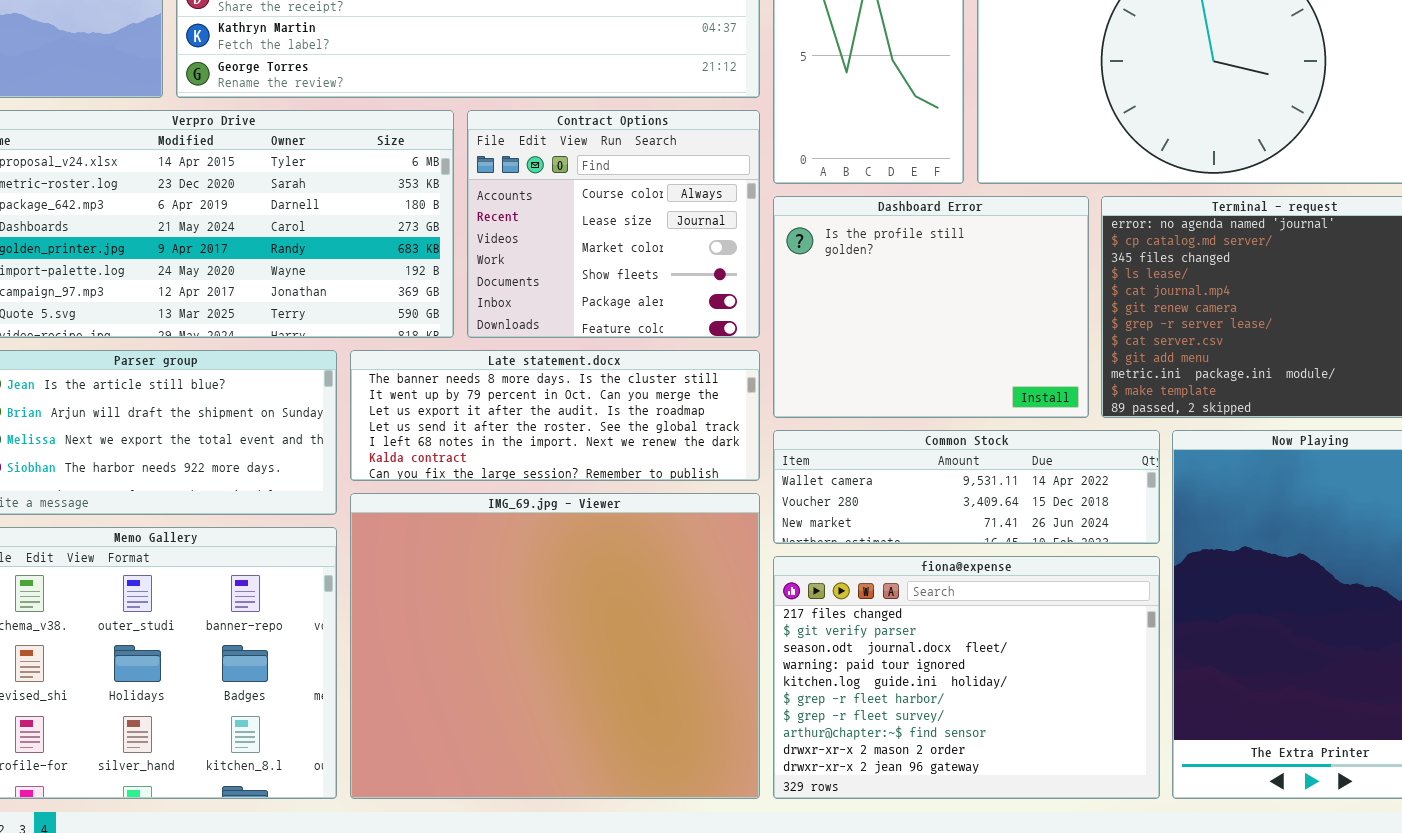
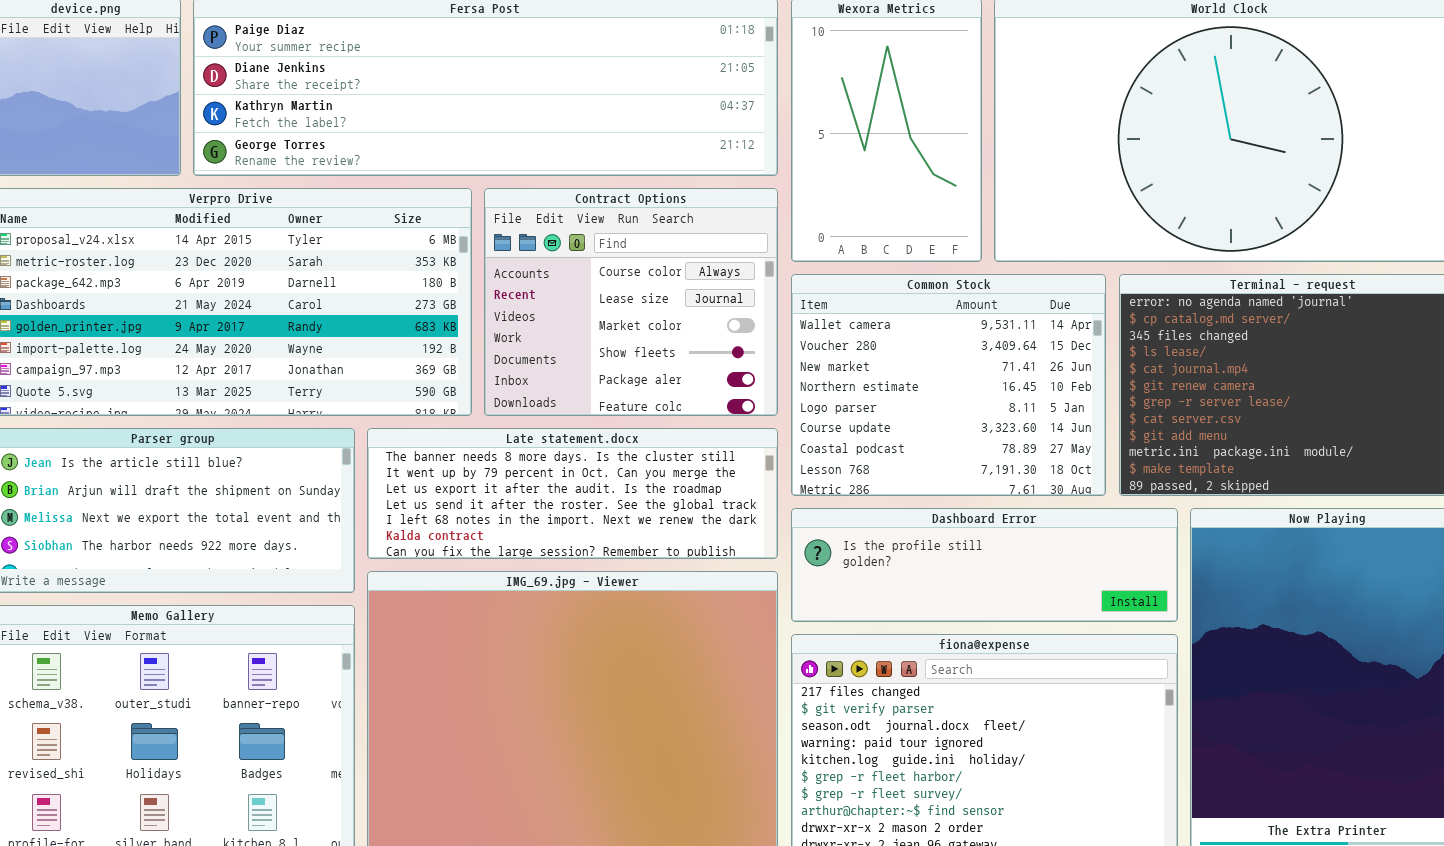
Dashboard Error: [773,196,1089,418] -> [791,508,1178,622], moved, resized
Common Stock: [773,430,1160,544] -> [791,274,1106,496], moved, resized

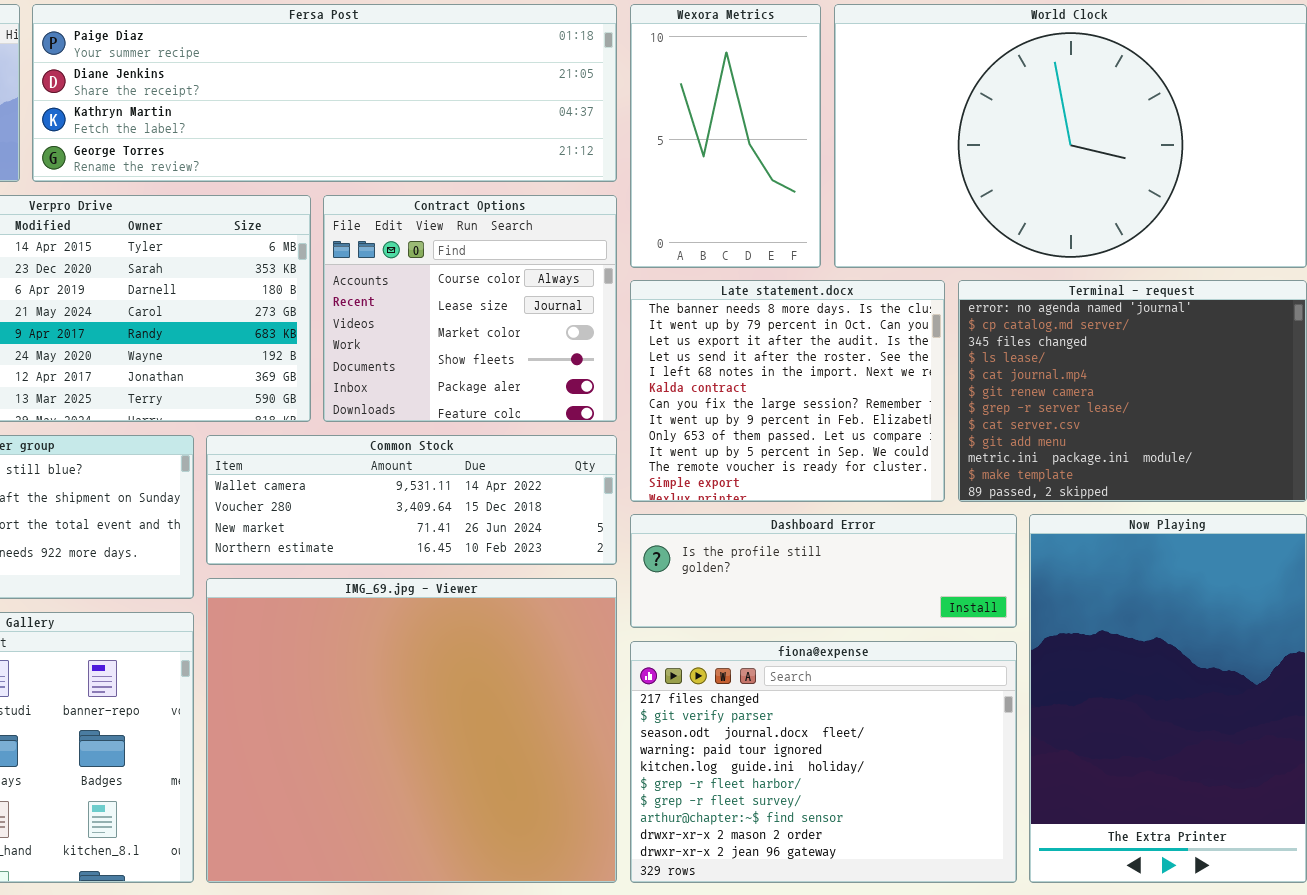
Common Stock: [791,274,1106,496] -> [206,435,617,565], moved, resized
Late statement.docx: [367,428,778,559] -> [630,280,945,502], moved, resized

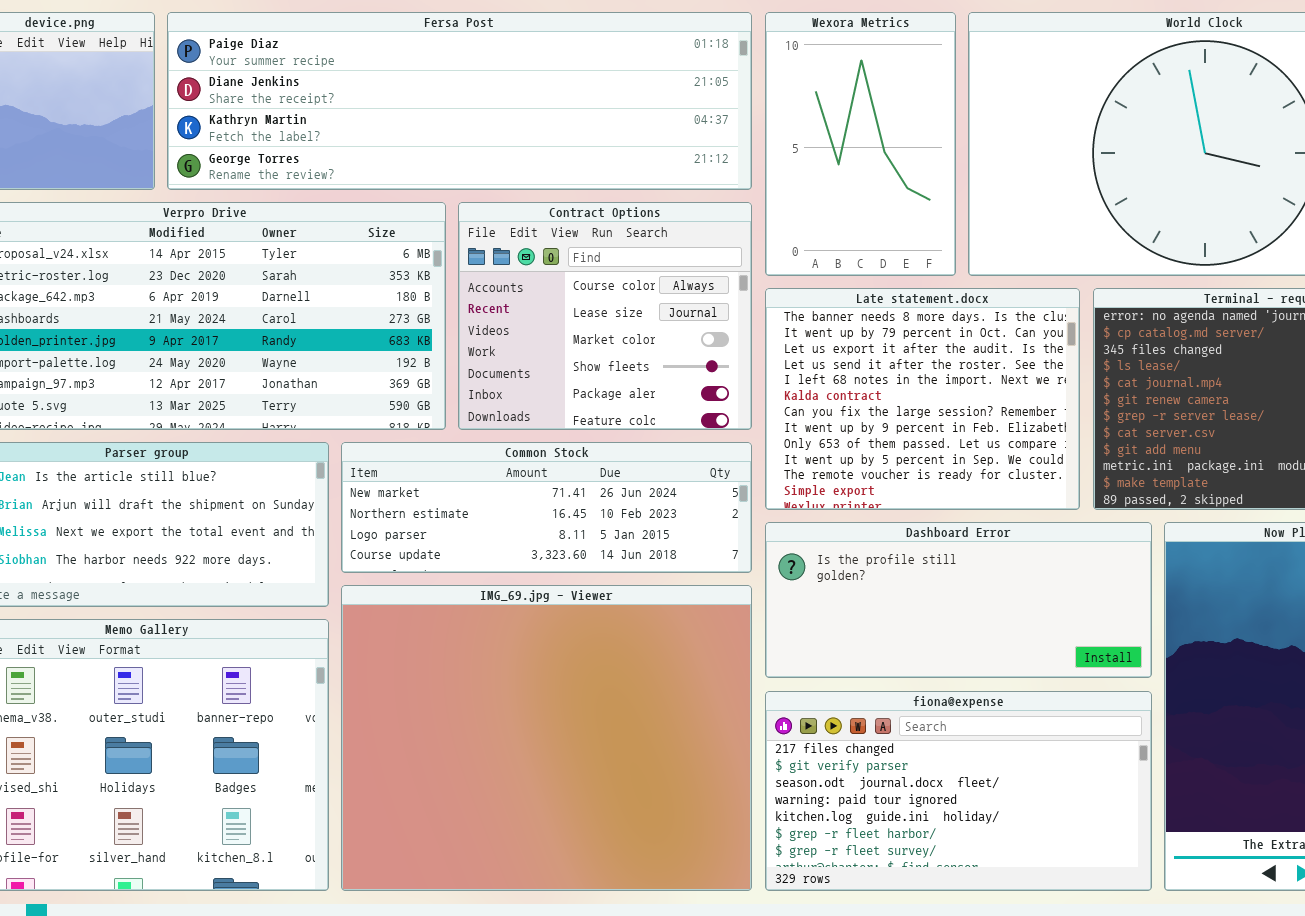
Common Stock: [206,435,617,565] -> [341,442,752,573], scrolled down 2 rows
Dashboard Error: [630,514,1017,628] -> [765,522,1152,678], resized
fiona@expense: [630,641,1017,883] -> [765,691,1152,891], resized

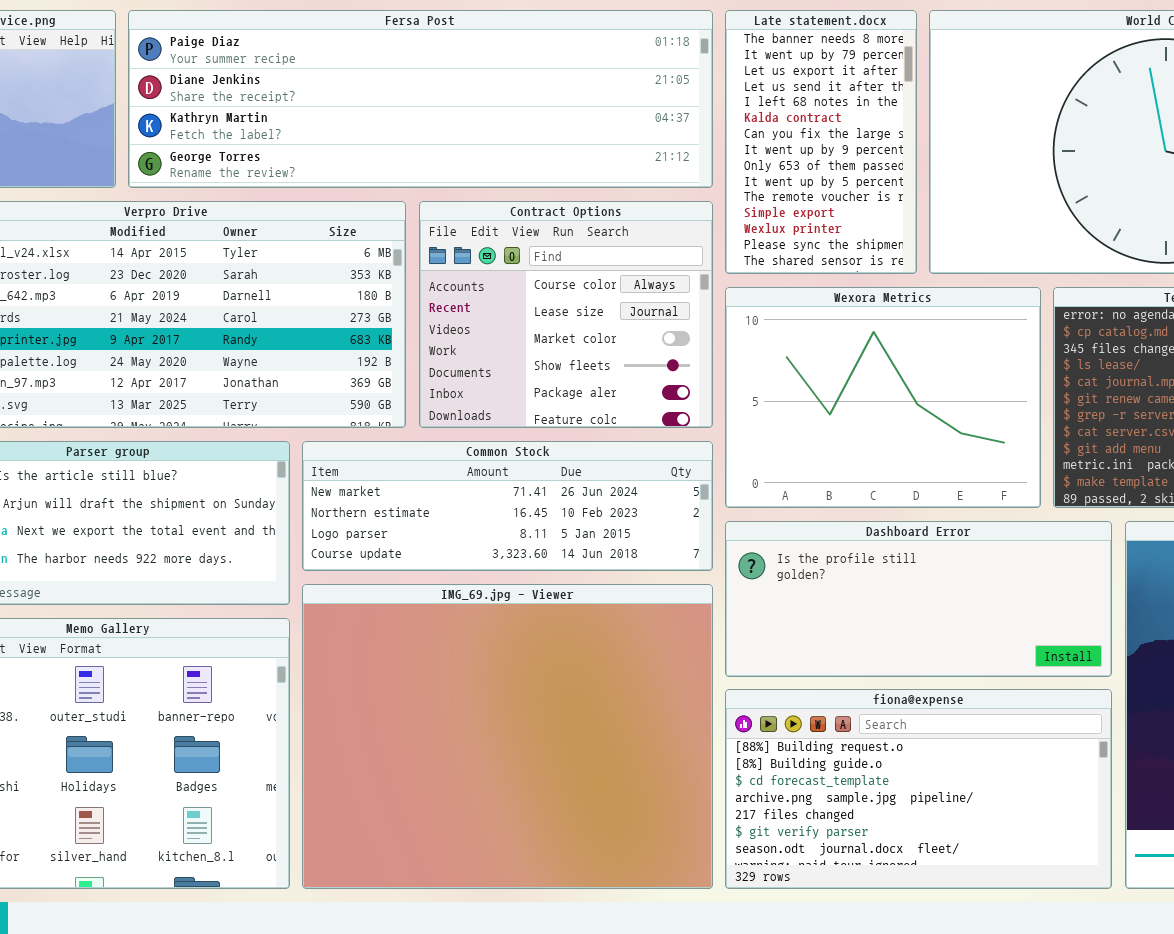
Wexora Metrics: [765,12,956,276] -> [725,287,1041,508], moved, resized
Late statement.docx: [765,288,1080,510] -> [725,10,917,274], moved, resized
fiona@expense: [765,691,1152,891] -> [725,689,1112,889], scrolled up 4 rows

